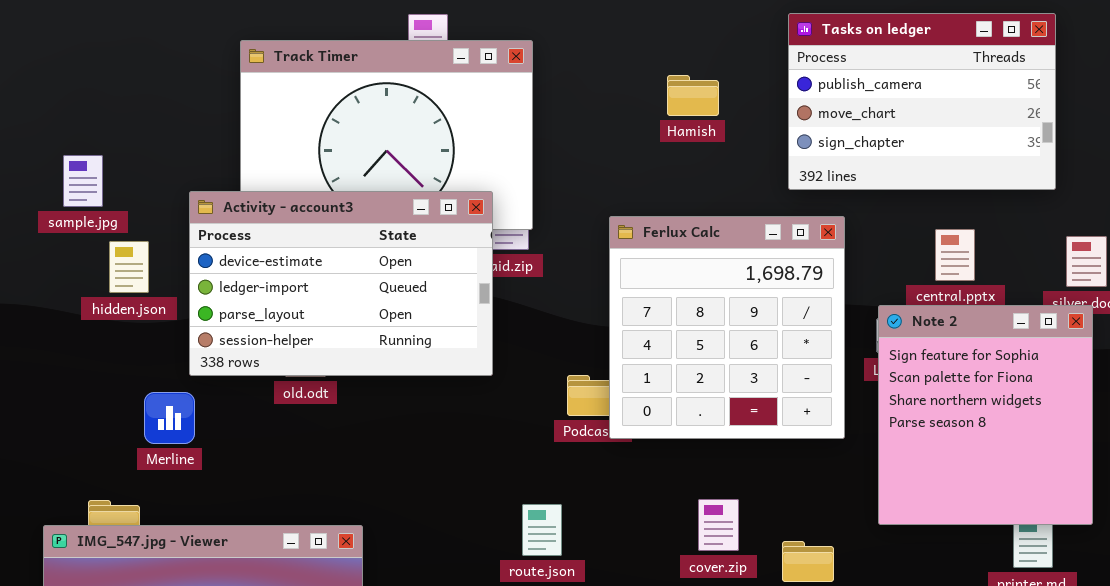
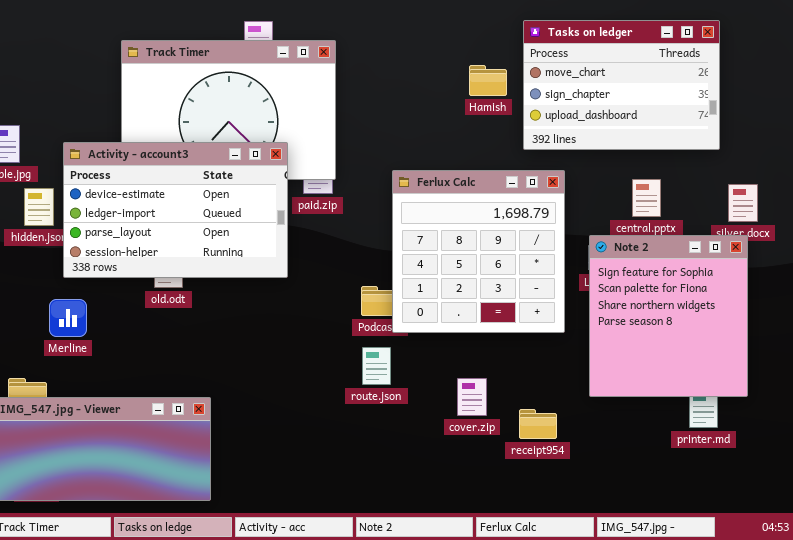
Tasks on ledger: [788,13,1056,190] -> [523,20,720,150], scrolled down 1 row
Hamish: [667,75,719,116] -> [469,65,507,96], moved
Activity - account3: [189,191,493,376] -> [63,142,288,278], moved
route.json: [522,504,562,556] -> [362,347,391,385], moved

